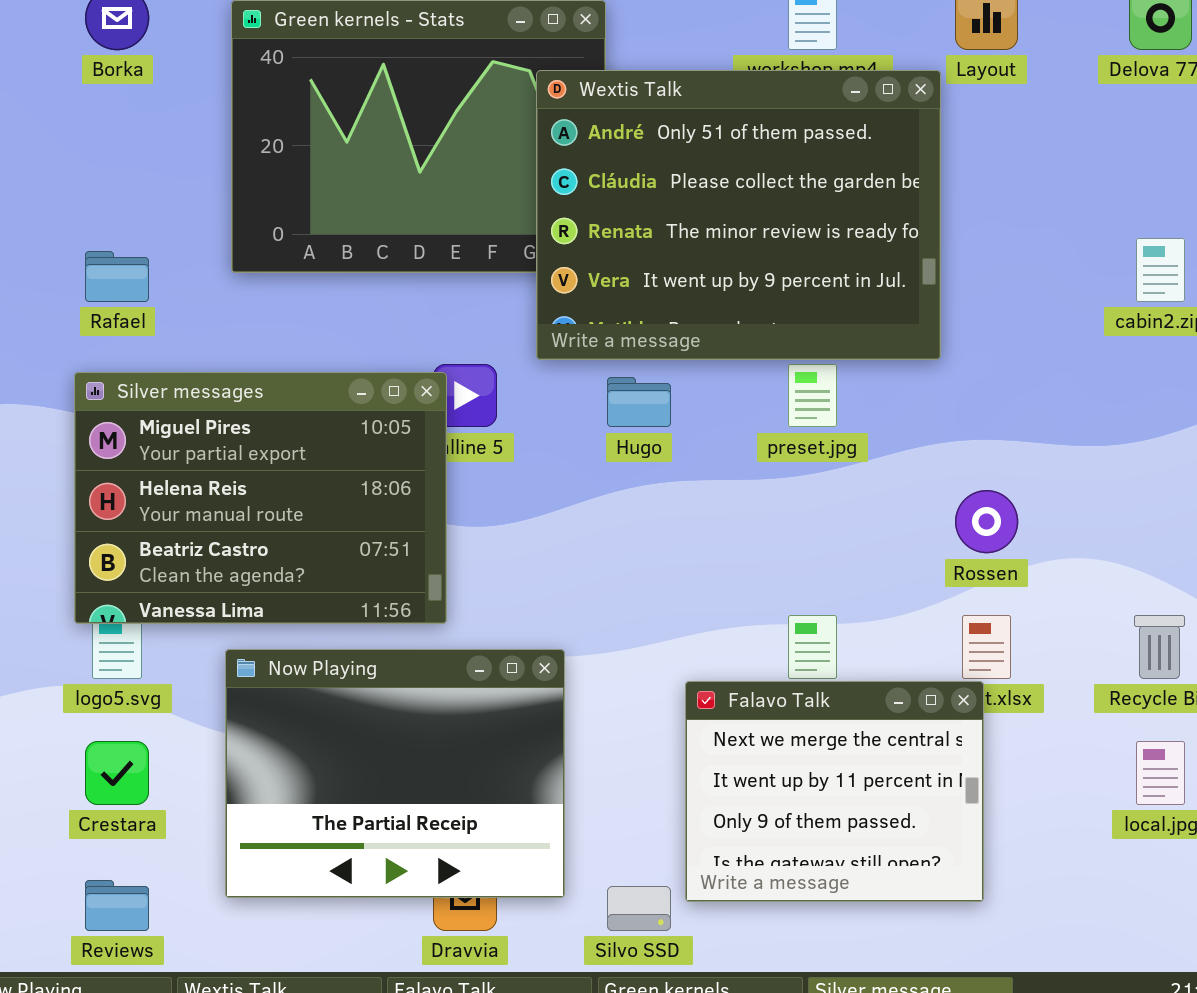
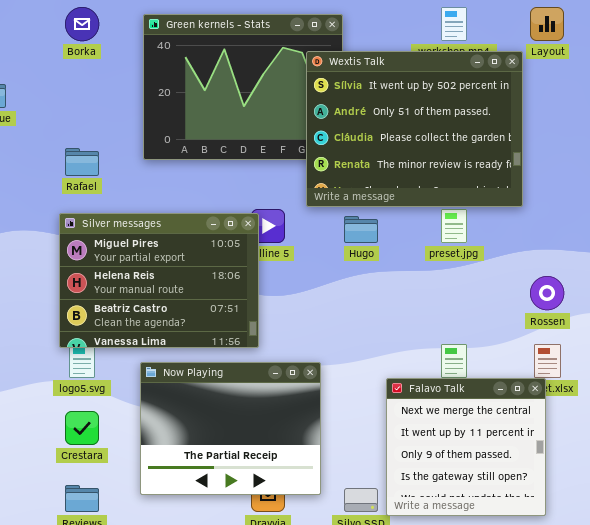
Wextis Talk: [536,70,941,360] -> [306,51,523,207], scrolled up 1 row
Falavo Talk: [685,681,984,902] -> [386,378,546,516], resized

